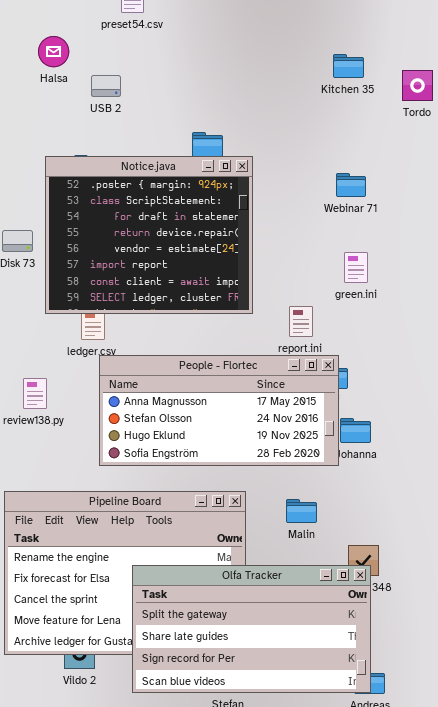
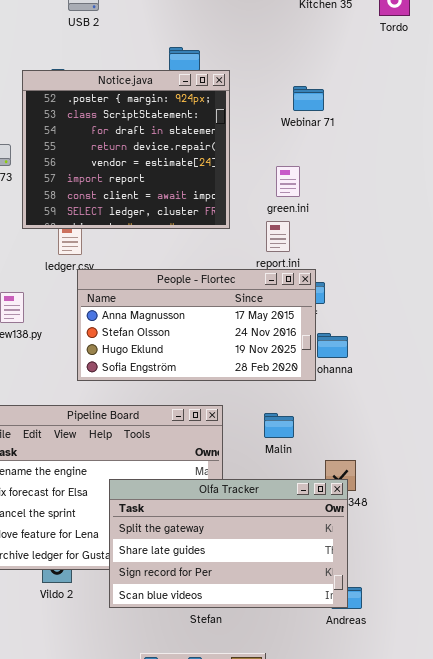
Webinar 71: [336,173,366,197] -> [293,86,324,111], moved
green.ini: [344,252,368,283] -> [276,166,300,197], moved

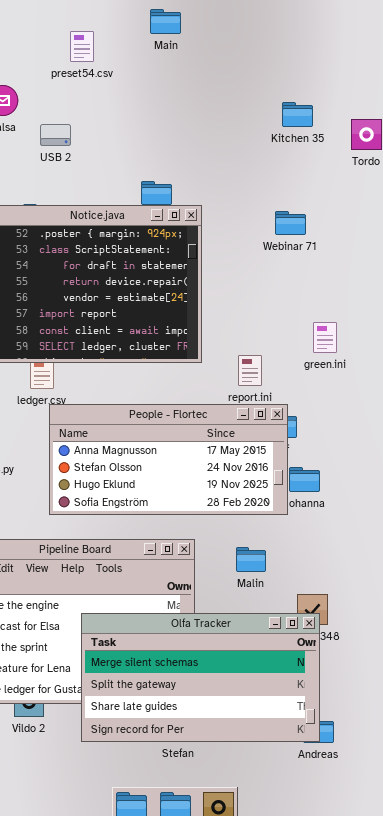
Webinar 71: [293,86,324,111] -> [275,211,306,235], moved
green.ini: [276,166,300,197] -> [313,322,337,353], moved
Olfa Tracker: [109,479,348,608] -> [81,613,320,742], scrolled up 1 row

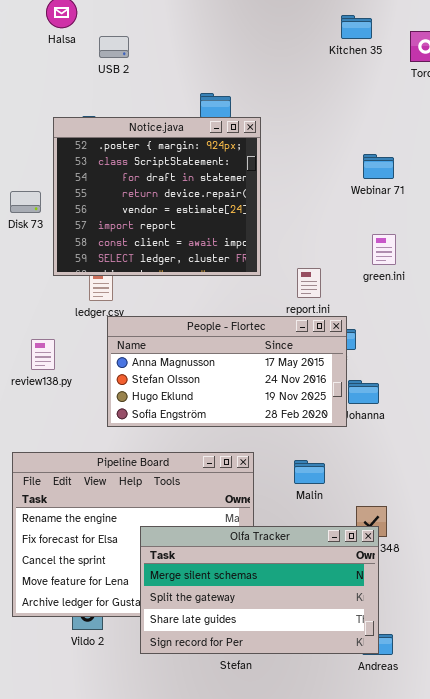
Webinar 71: [275,211,306,235] -> [363,154,394,179], moved

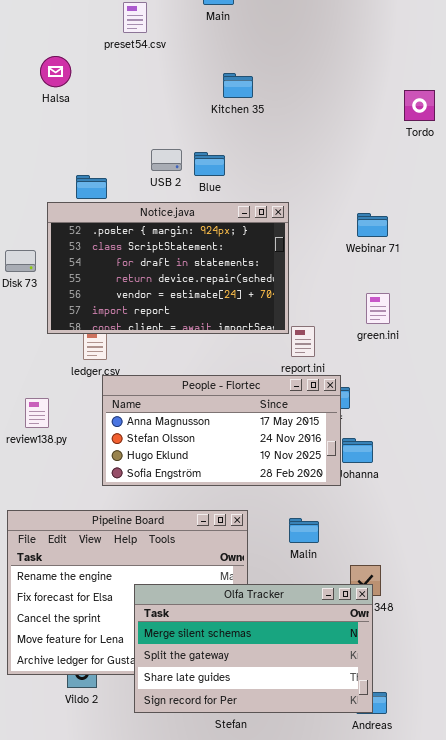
Kitchen 35: [341,15,372,39] -> [223,73,253,98], moved
USB 2: [99,36,129,58] -> [151,149,182,171], moved
Notice.java: [53,117,261,276] -> [47,202,289,334], resized

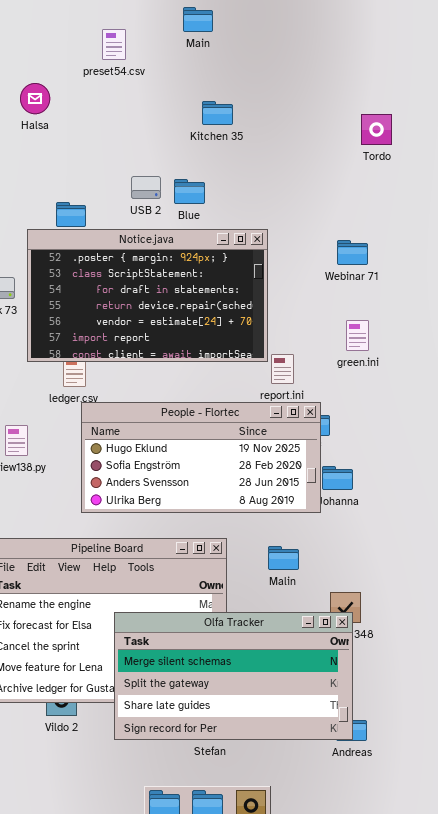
Tordo: [404,90,435,121] -> [361,114,392,145], moved
People - Flortec: [102,375,341,486] -> [81,402,321,513], scrolled down 2 rows

